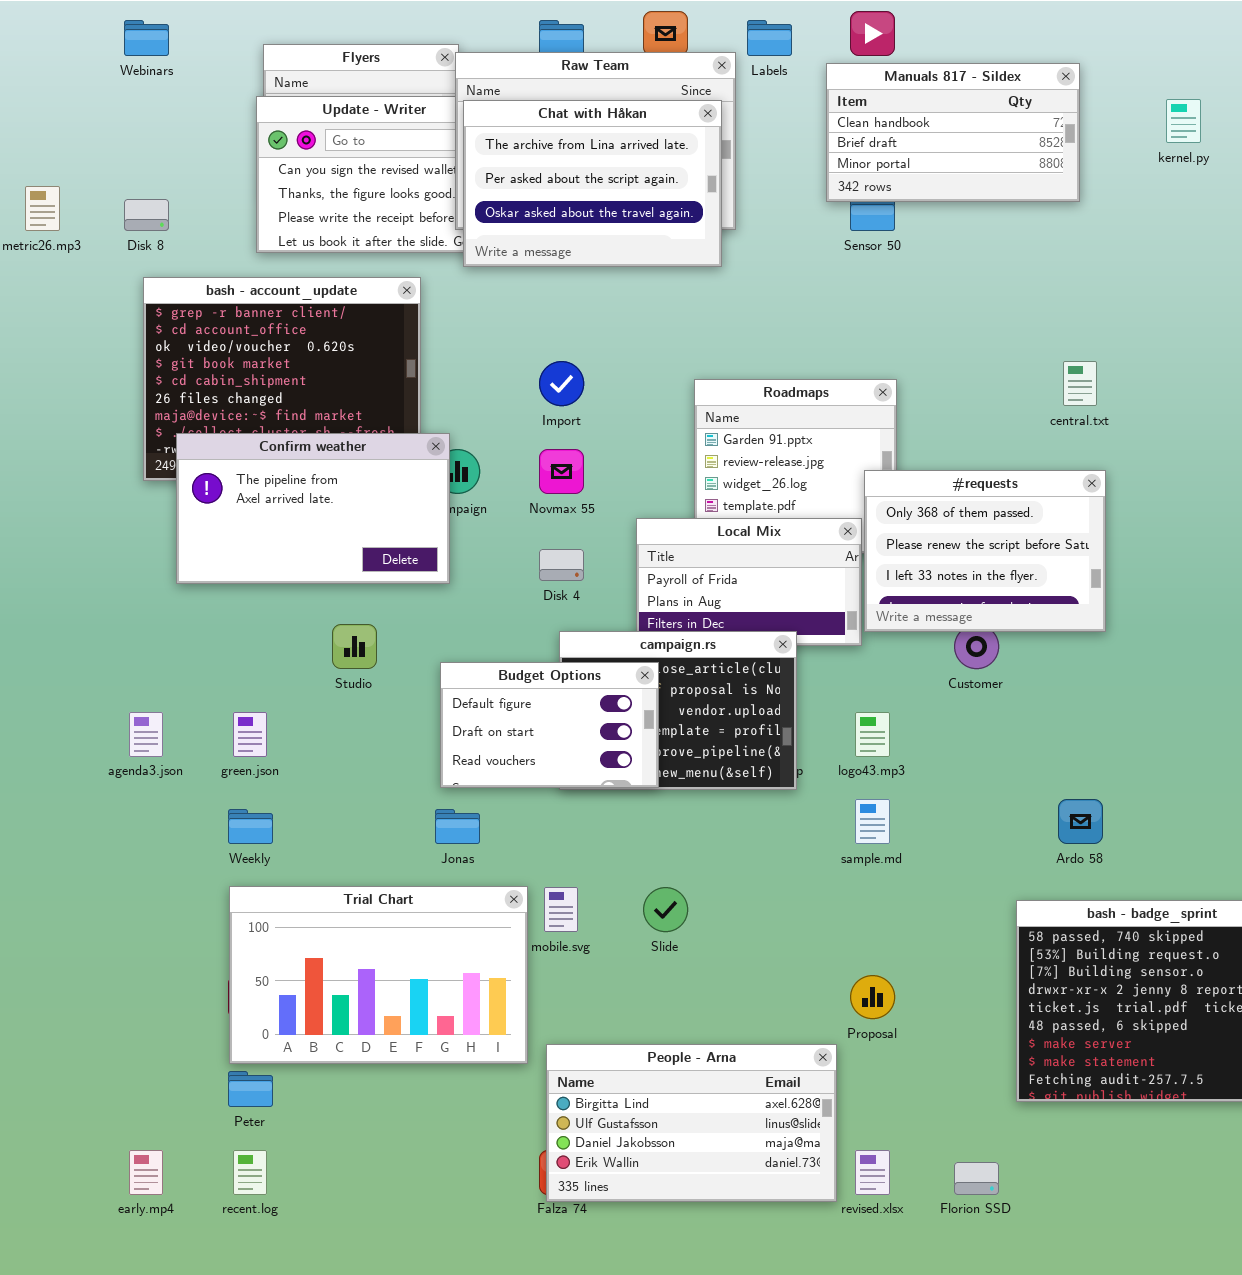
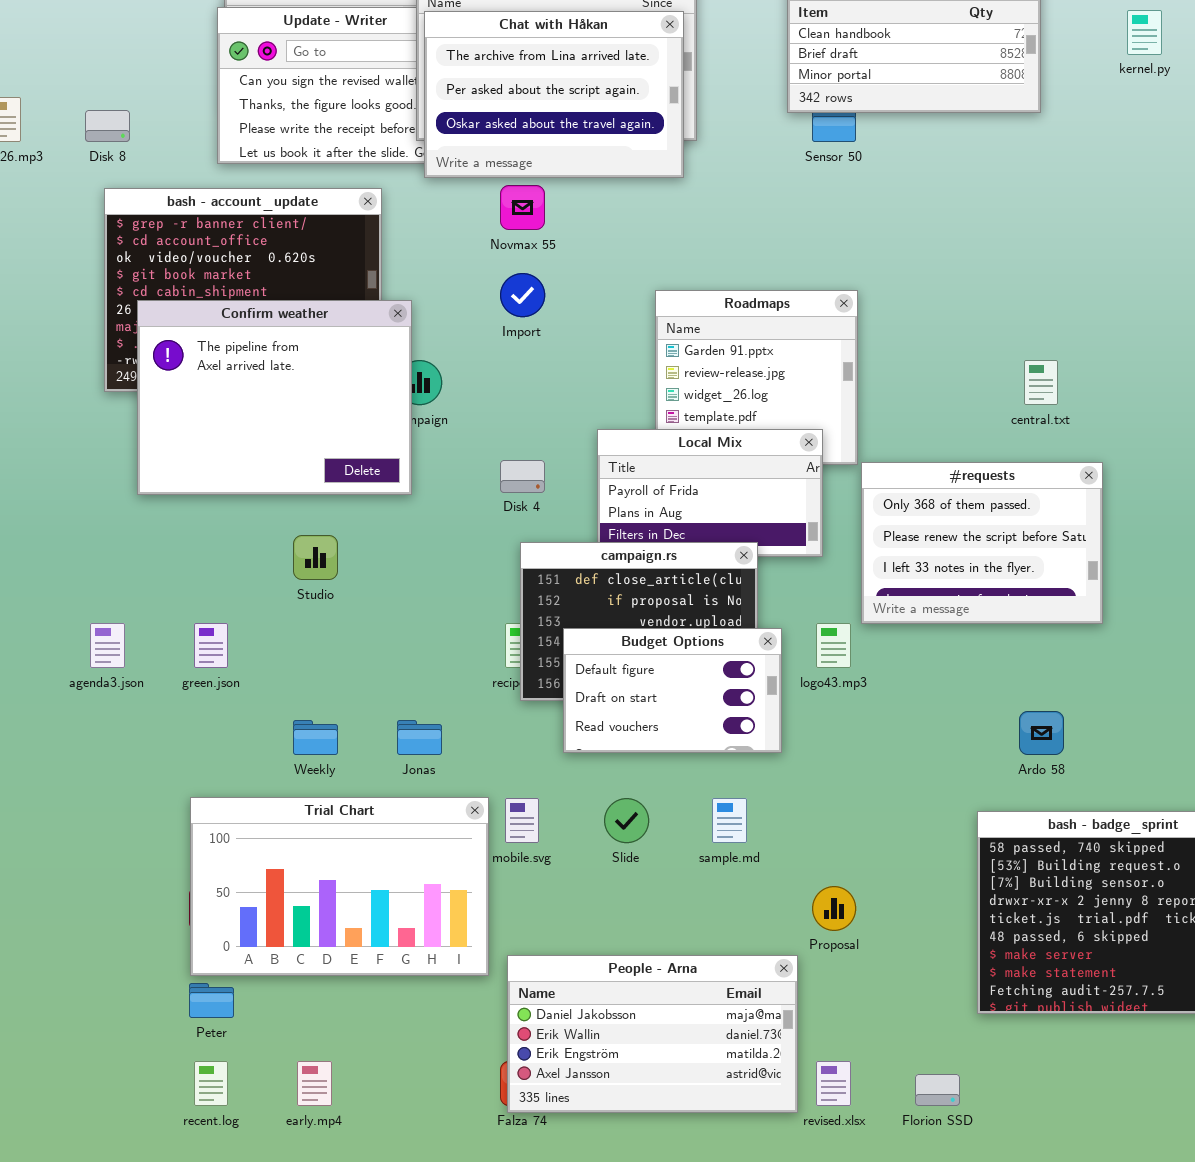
central.txt: [1063,361,1097,406] -> [1024,360,1058,405], moved
Confirm weather: [176,433,450,584] -> [137,300,412,495], resized
Novmax 55: [539,449,584,494] -> [500,185,545,230], moved
#requests: [864,470,1106,632] -> [861,462,1103,624], moved
Budget Options: [440,662,659,788] -> [563,628,782,753], moved
sample.md: [855,799,890,844] -> [712,798,747,843], moved
Weekly: [228,809,273,844] -> [293,720,338,755], moved
People - Arna: [546,1044,837,1202] -> [507,955,798,1113], scrolled down 2 rows
early.mp4: [129,1150,163,1195] -> [297,1061,332,1106], moved

